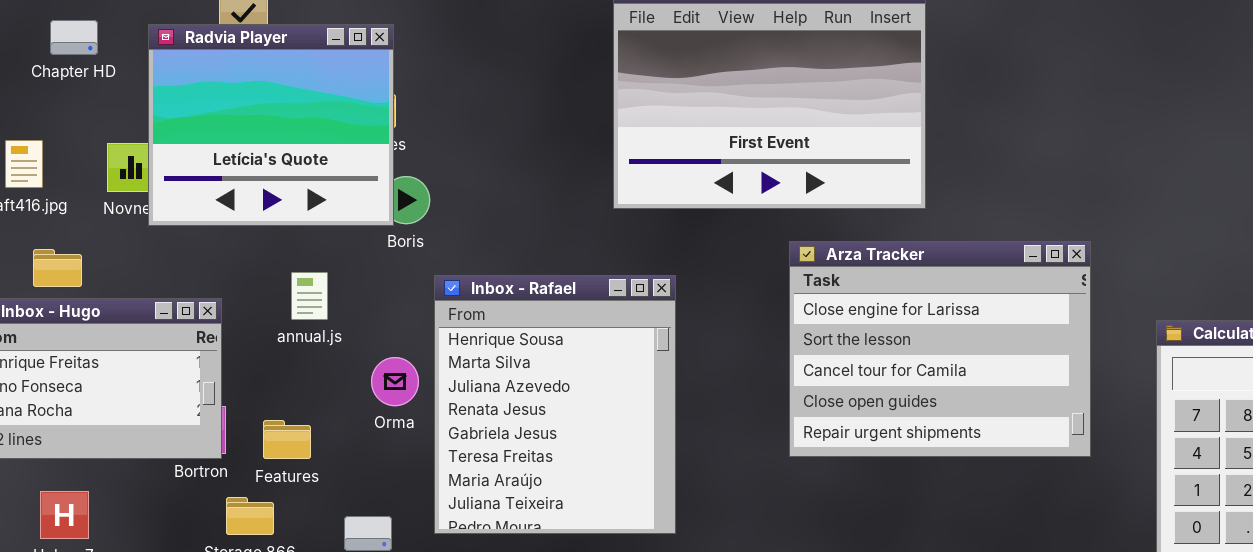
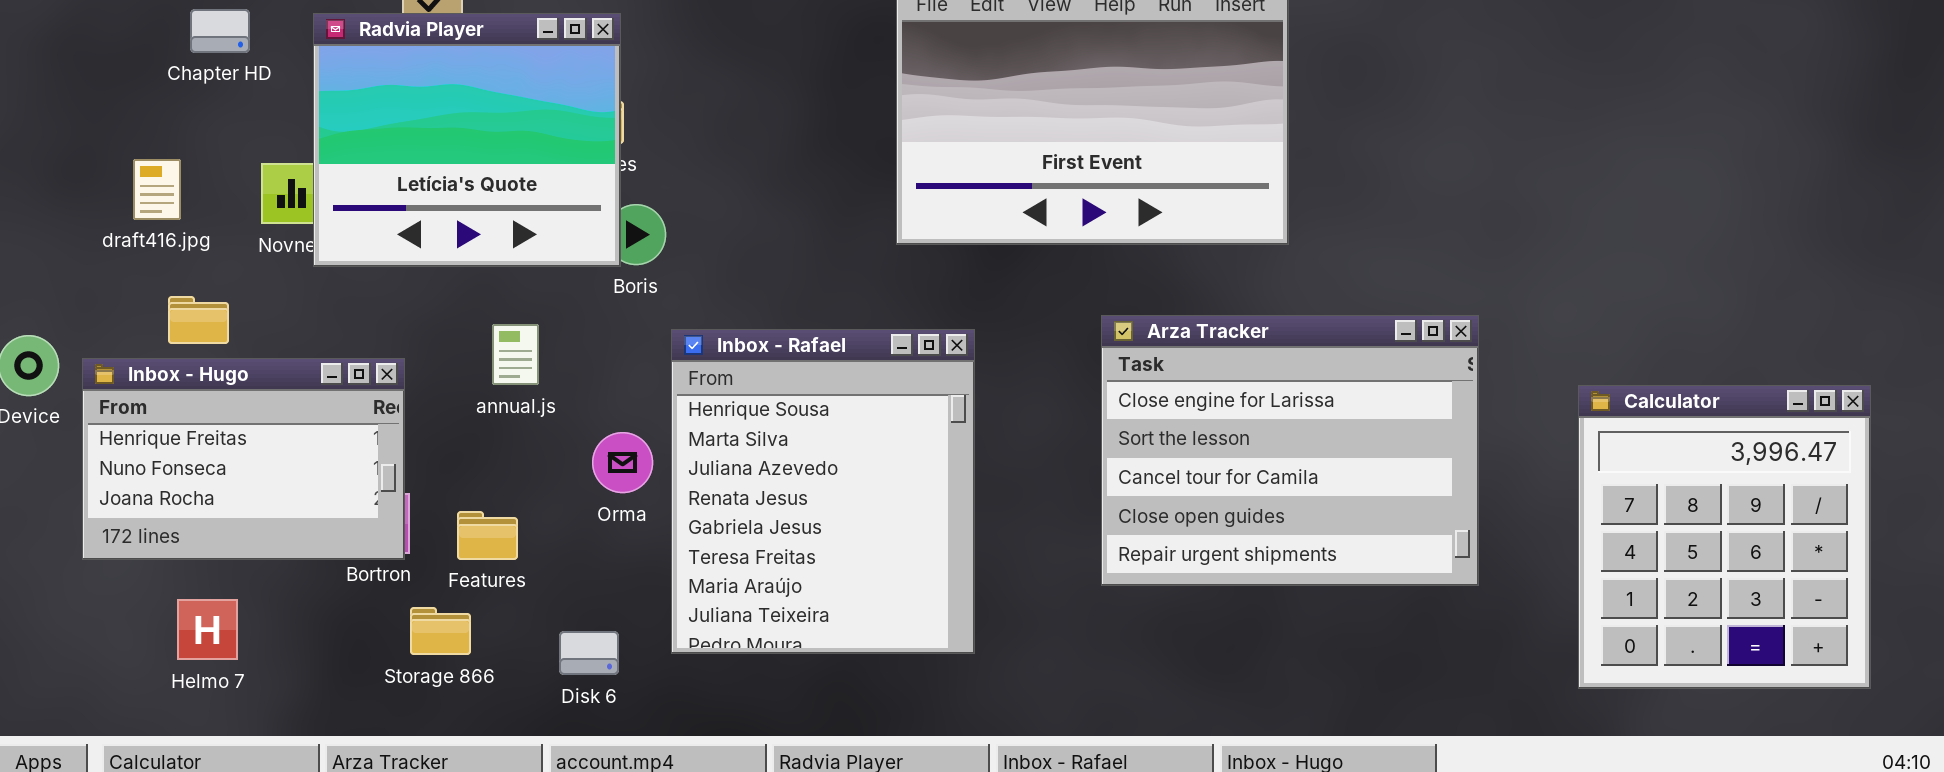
Arza Tracker: [789,241,1091,457] -> [1101,315,1479,586], moved

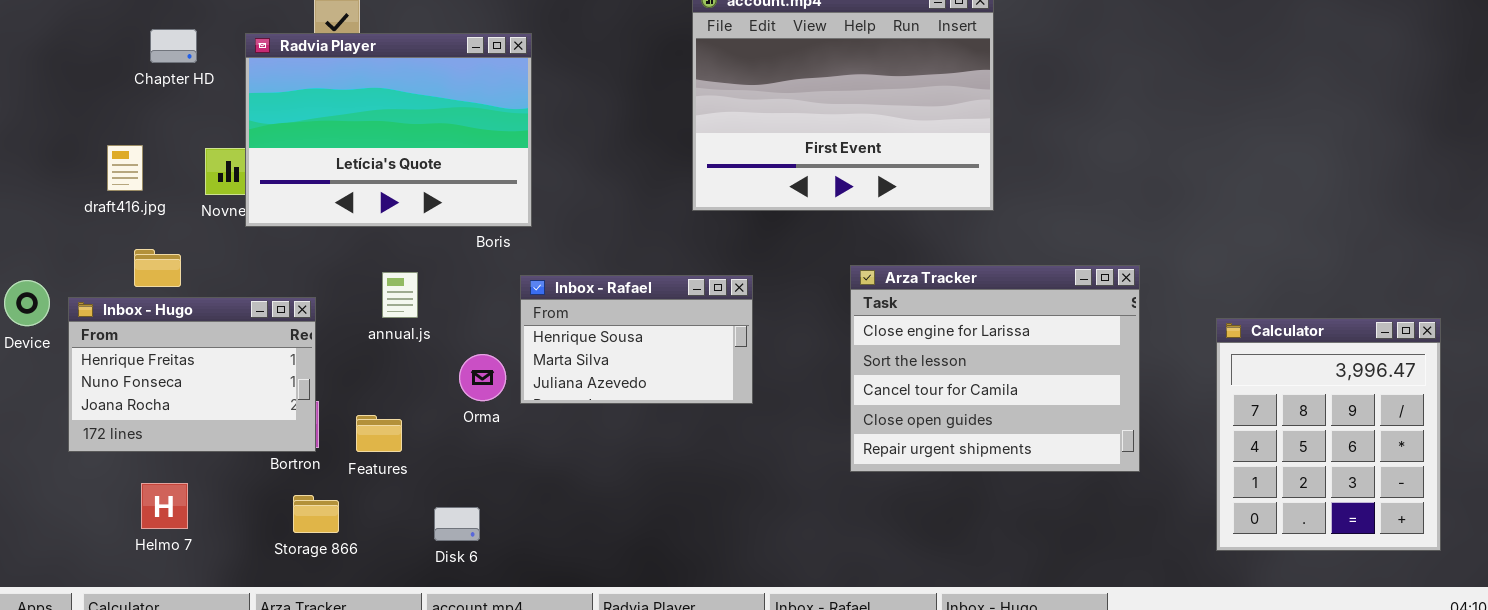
Radvia Player: [313,13,621,267] -> [245,33,532,227], resized
Inbox - Rafael: [671,329,975,654] -> [520,275,753,404], resized
Storage 866: [410,607,471,655] -> [293,495,339,533], moved

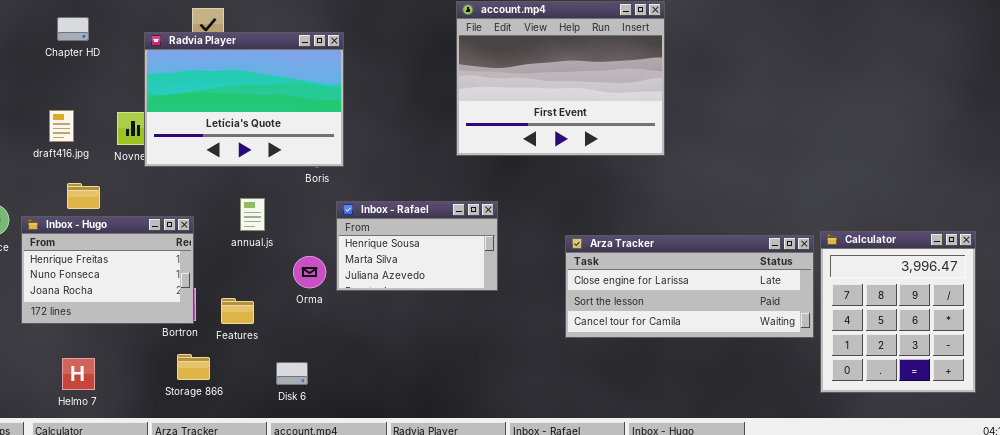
Chapter HD: [150,29,197,63] -> [57,17,89,41], moved
Arza Tracker: [850,265,1140,472] -> [565,235,814,338], resized
Helmo 7: [141,483,188,529] -> [62,358,95,390], moved

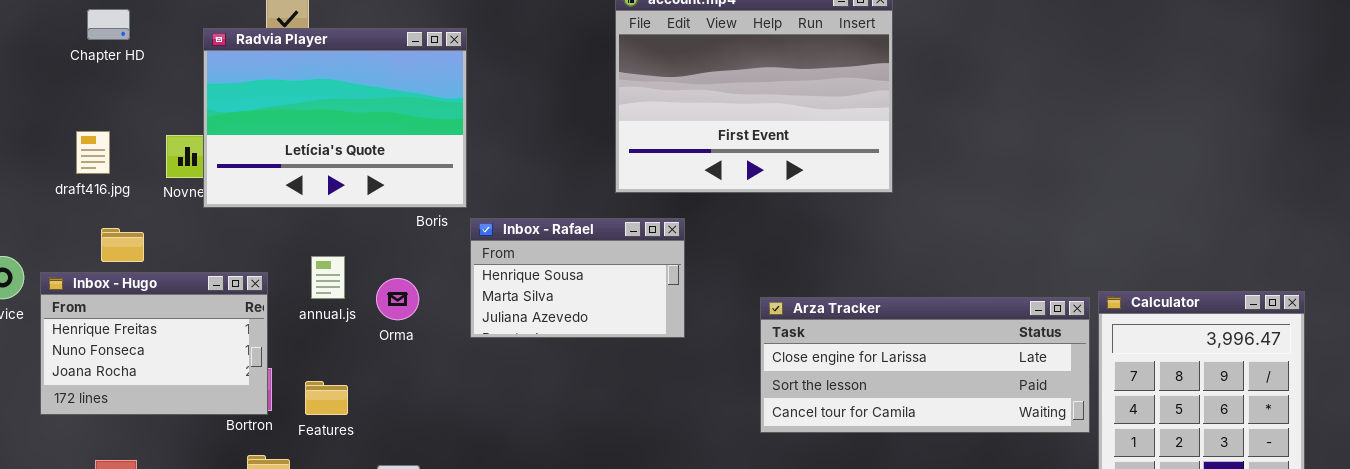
annual.js: [240,198,265,231] -> [311,256,345,299], moved
Inbox - Rafael: [336,201,498,291] -> [470,218,685,338], moved
Orma: [293,256,326,288] -> [376,278,419,320], moved

